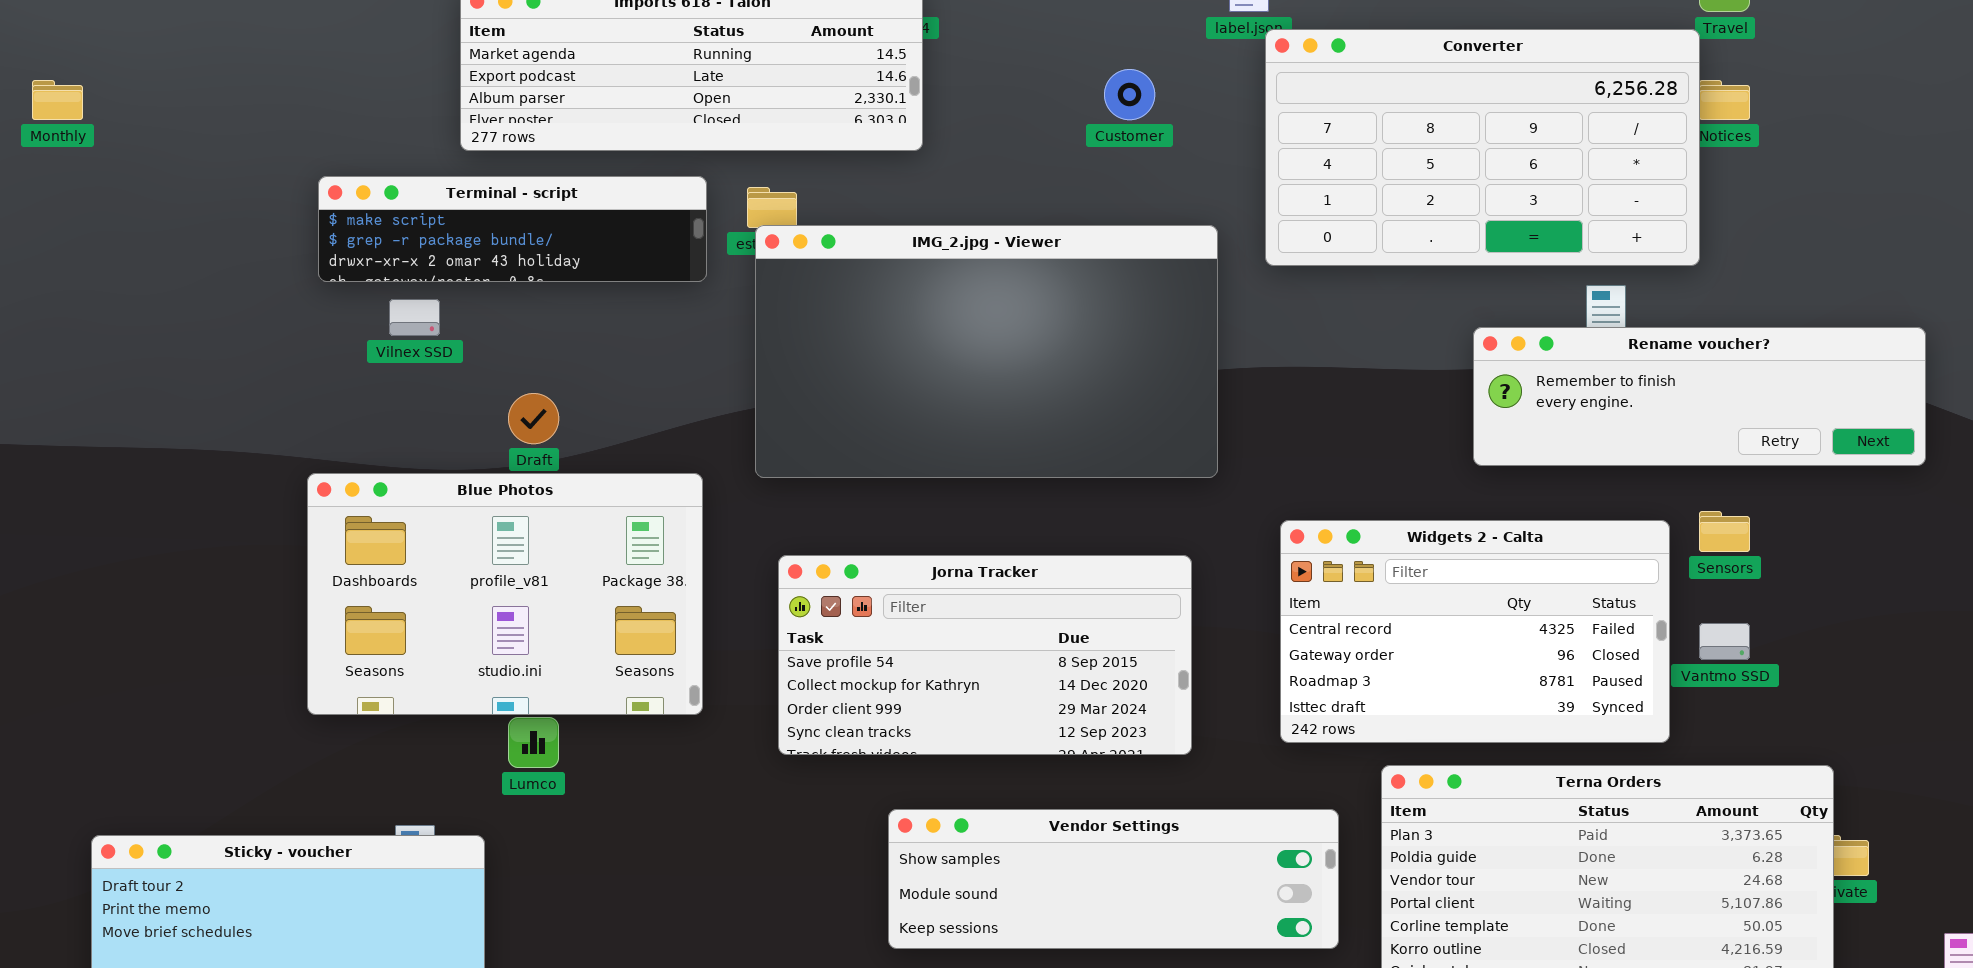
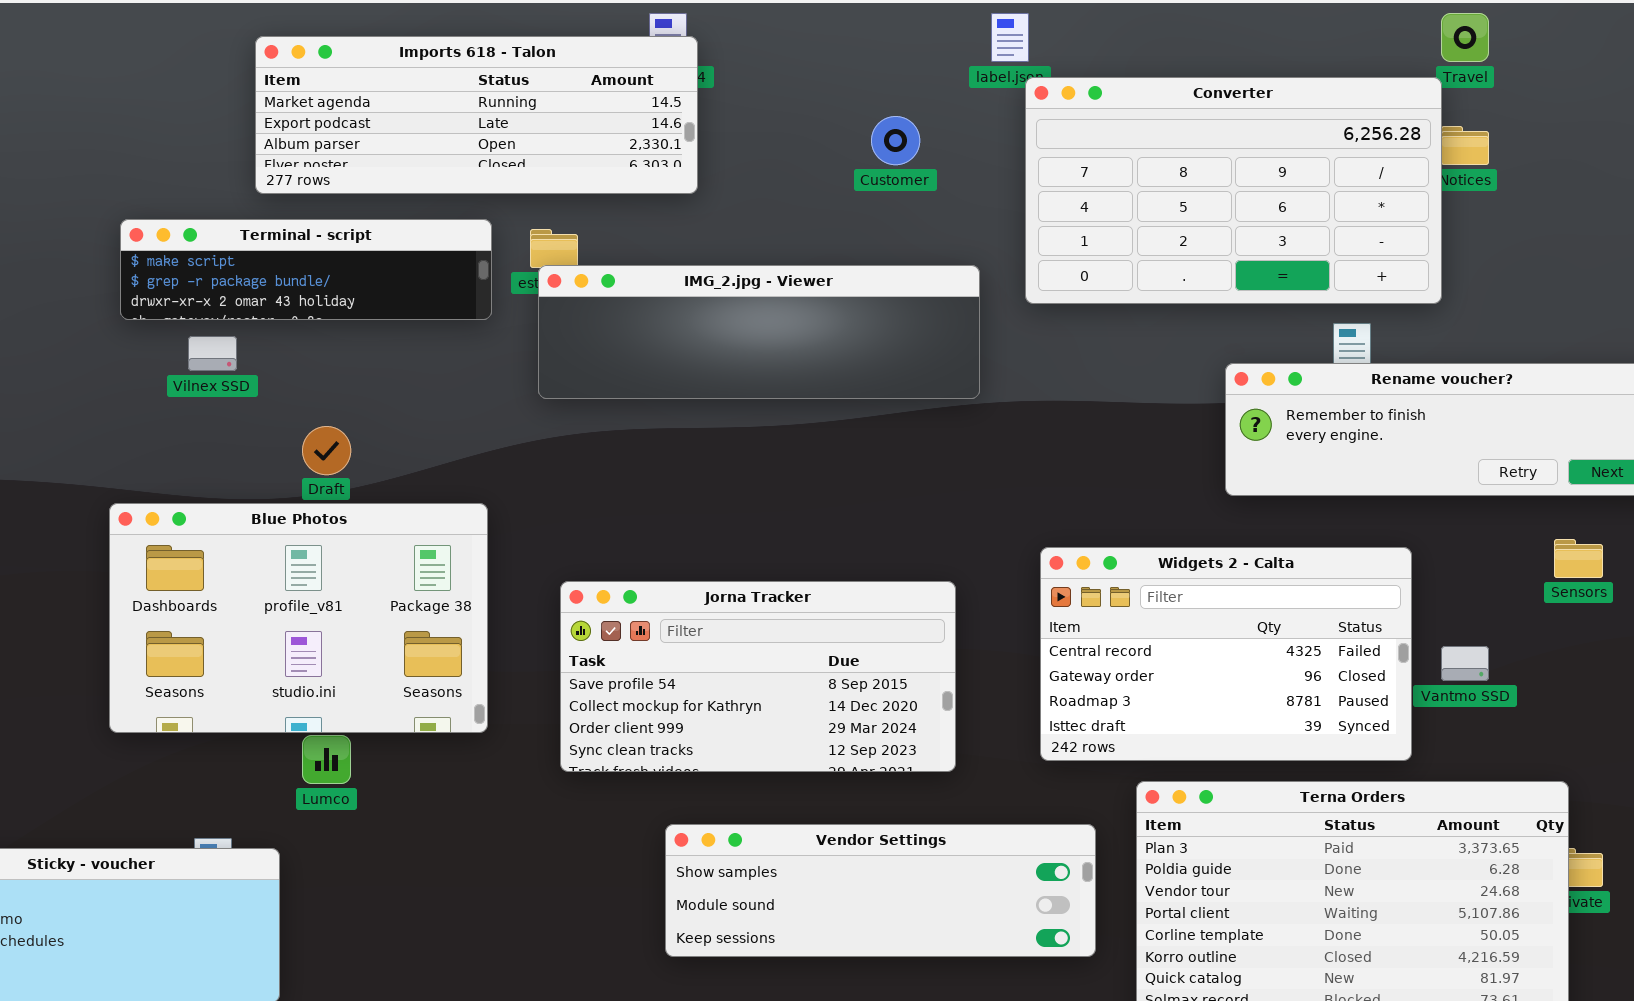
IMG_2.jpg - Viewer: [755,225,1218,478] -> [538,265,980,399], resized
Sensors: [1699,511,1750,552] -> [1554,539,1603,578], moved

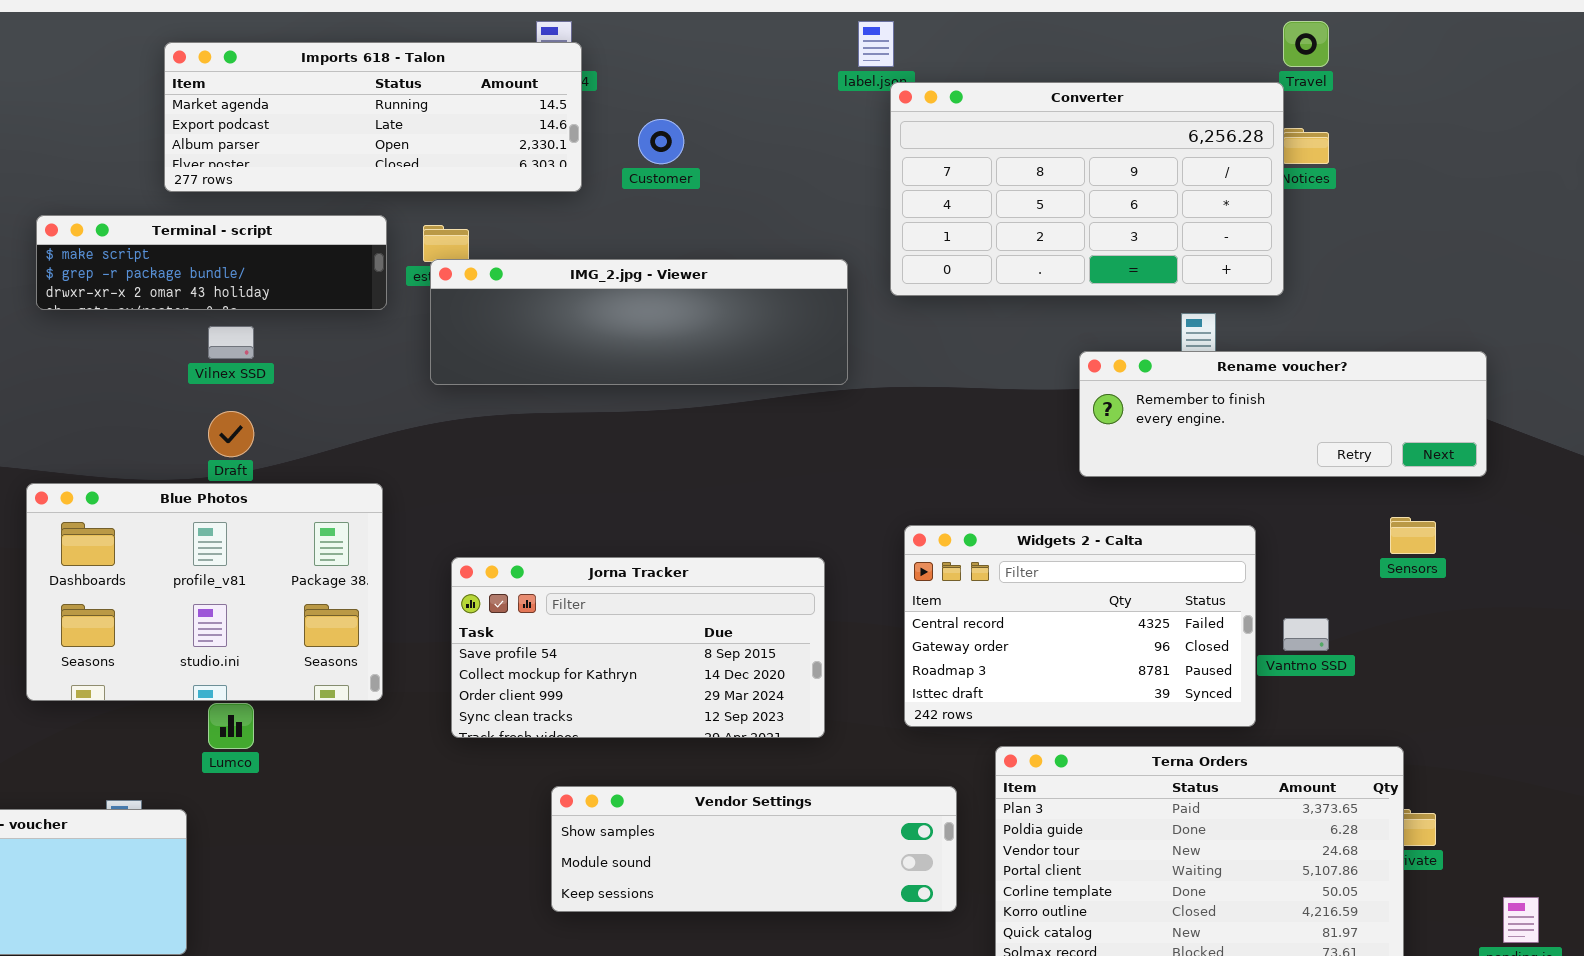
Customer: [871,116,920,165] -> [638,119,684,164], moved
Vilnex SSD: [188,336,237,371] -> [208,326,254,359], moved

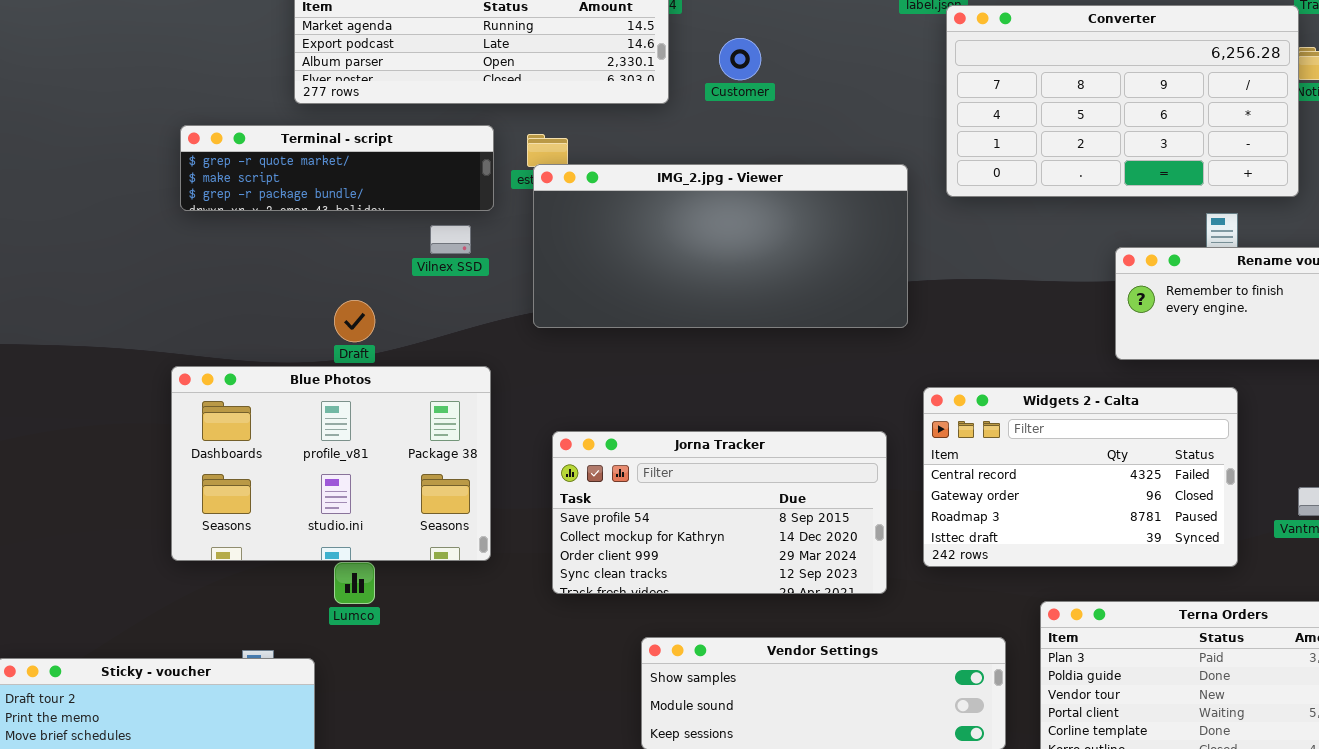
Terminal - script: [36,215,387,310] -> [180,125,494,211], scrolled up 1 row
IMG_2.jpg - Viewer: [430,259,848,385] -> [533,164,908,328], resized
Vilnex SSD: [208,326,254,359] -> [430,225,471,254], moved
Widgets 2 - Calta: [904,525,1256,727] -> [923,387,1238,567], moved

